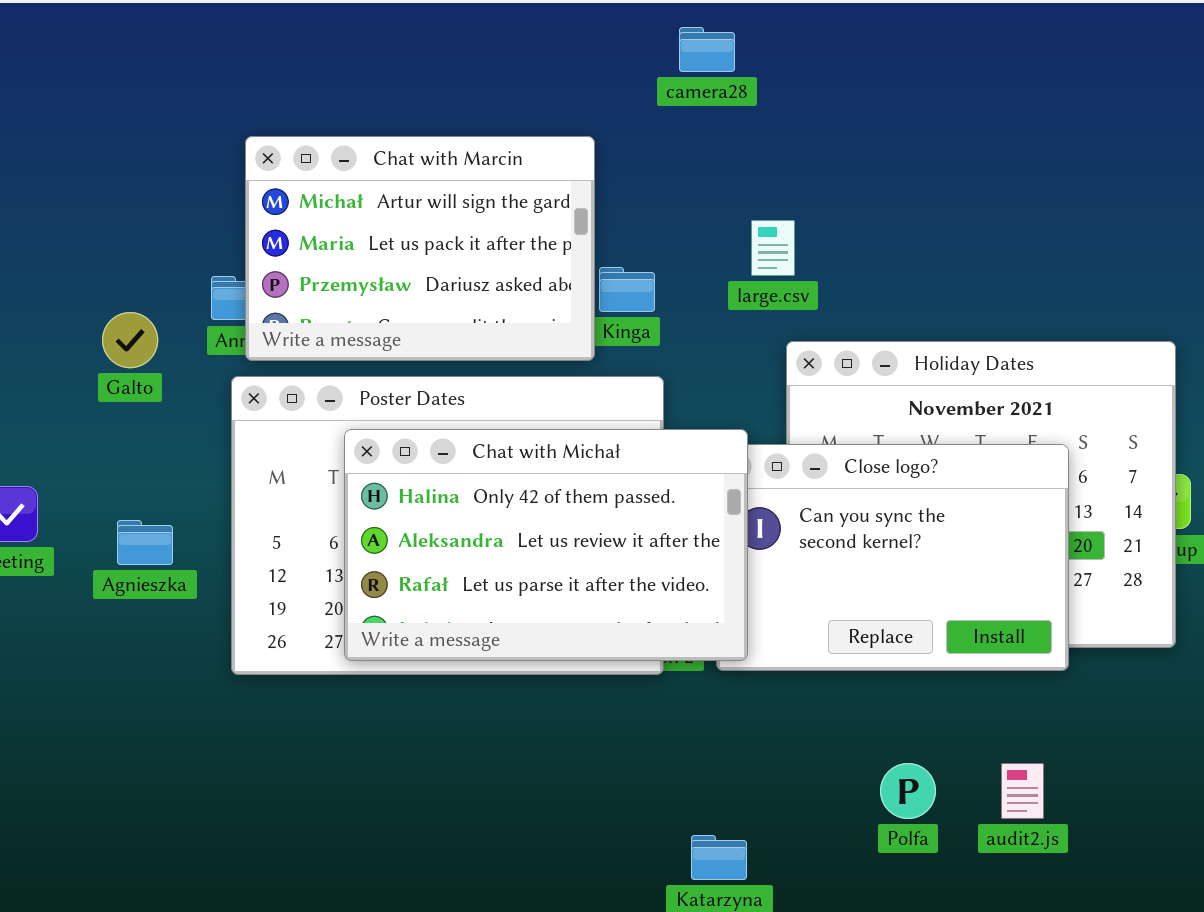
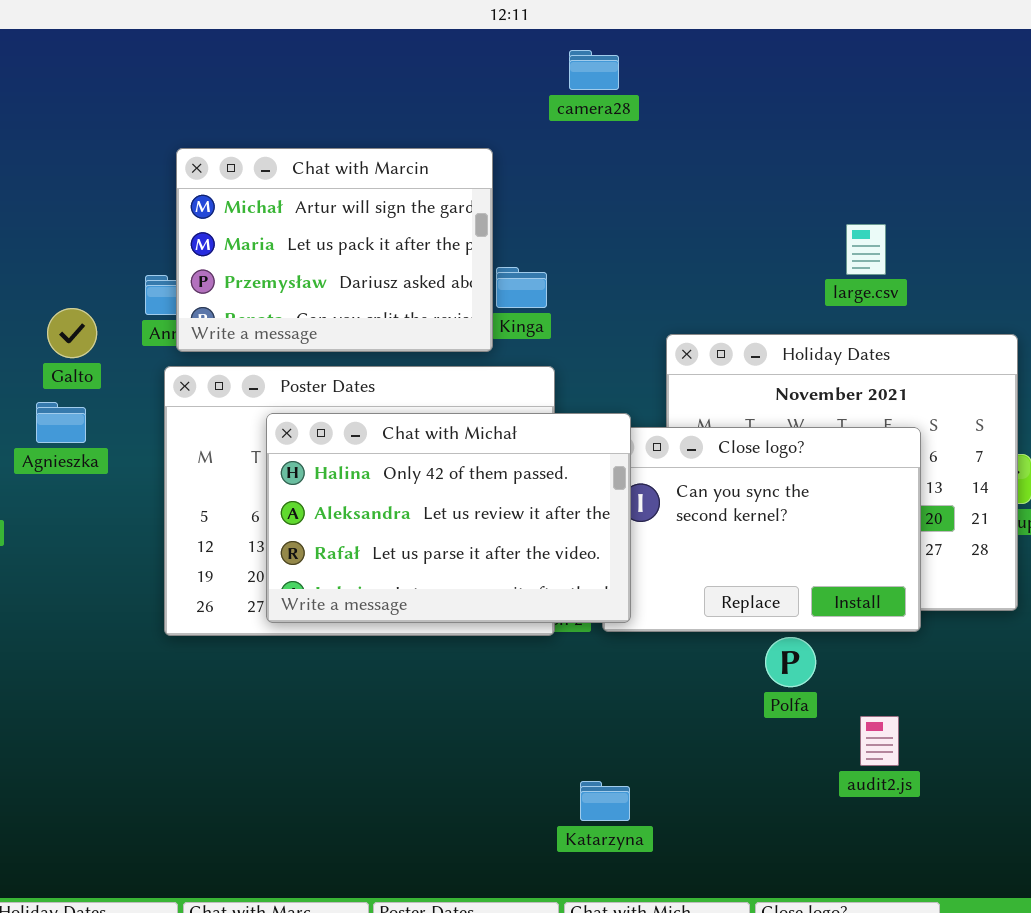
large.csv: [751,220,795,276] -> [846,224,886,275], moved
Agnieszka: [117,520,173,565] -> [36,402,86,443], moved
Polfa: [880,763,936,819] -> [765,637,816,687], moved

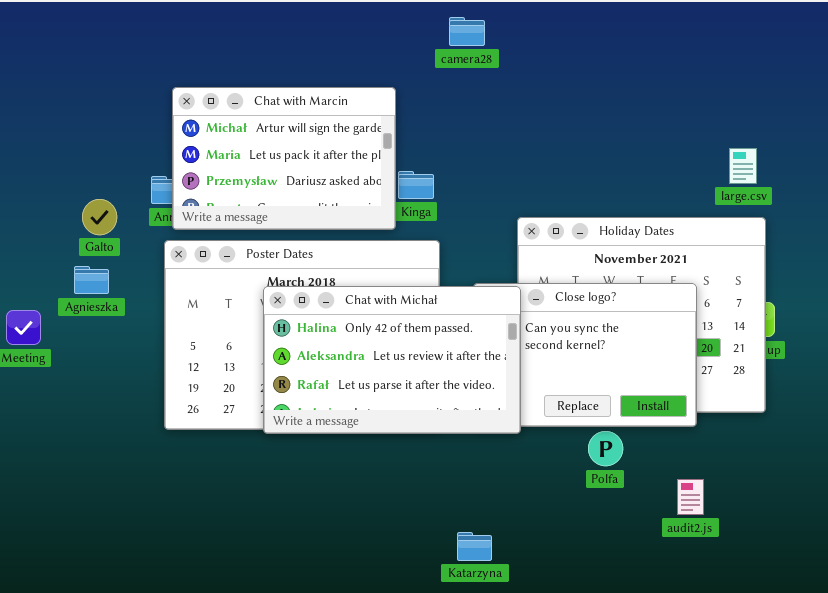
large.csv: [846,224,886,275] -> [729,148,757,184], moved
Chat with Michał: [266,413,631,623] -> [263,286,521,434], moved
audit2.js: [860,716,899,766] -> [677,479,704,515], moved

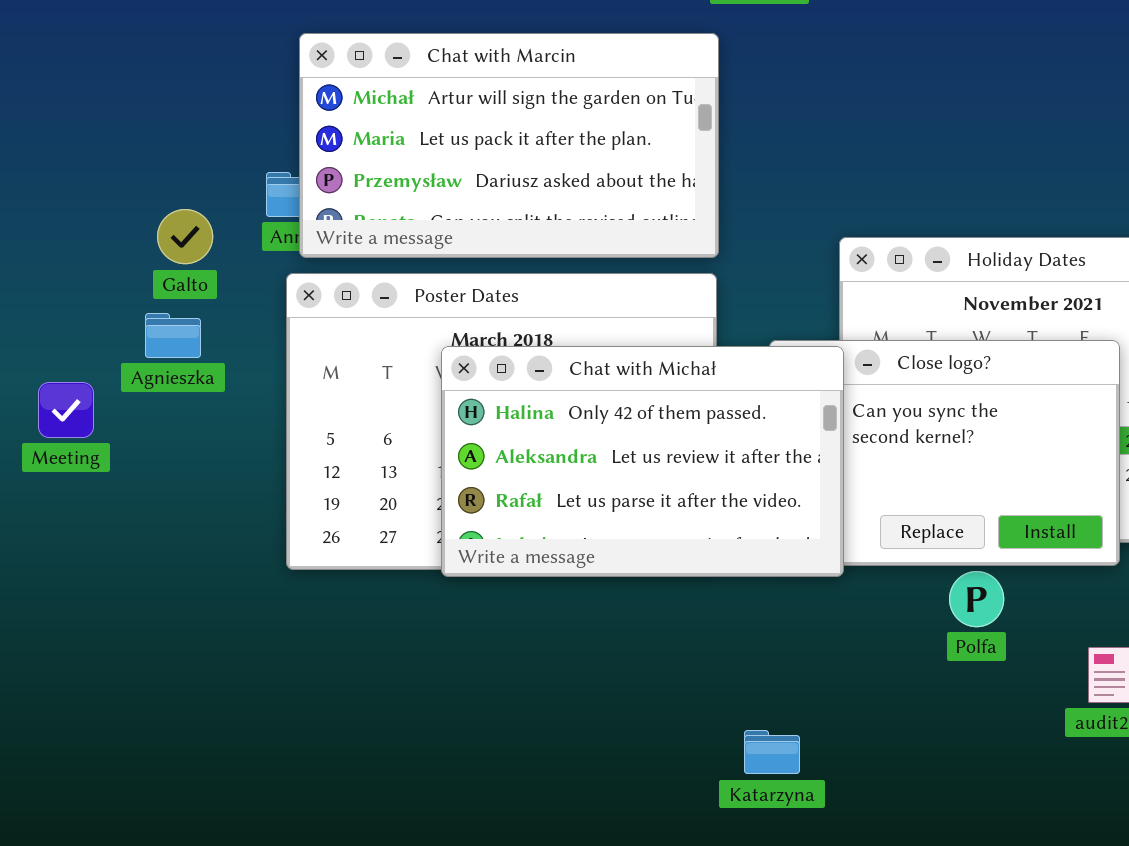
Chat with Marcin: [172,87,396,230] -> [299,33,719,258], resized

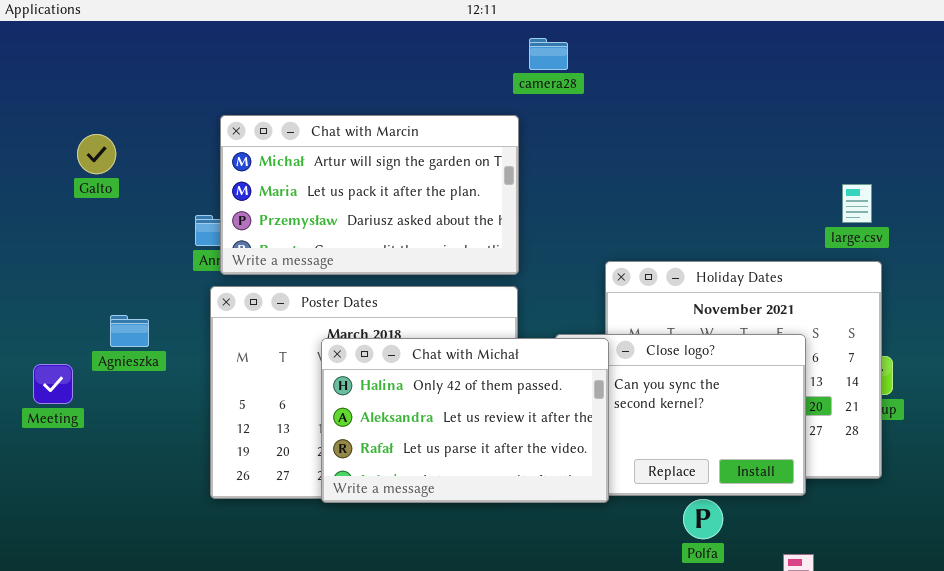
Galto: [157,209,213,264] -> [77,134,116,174], moved

